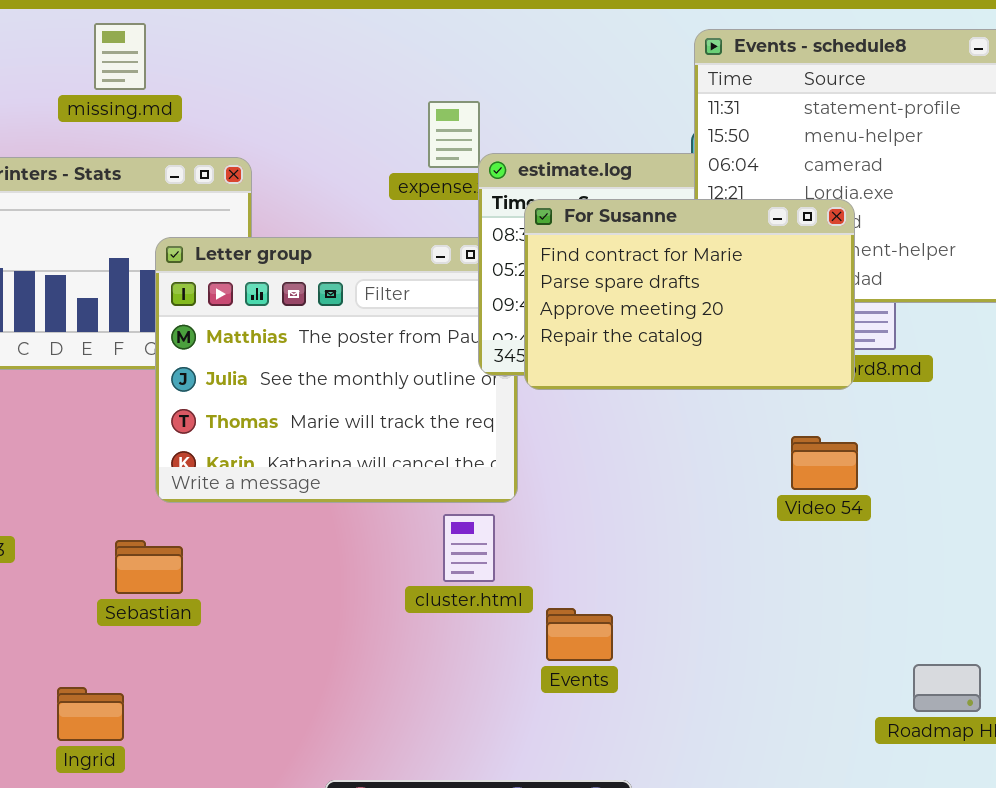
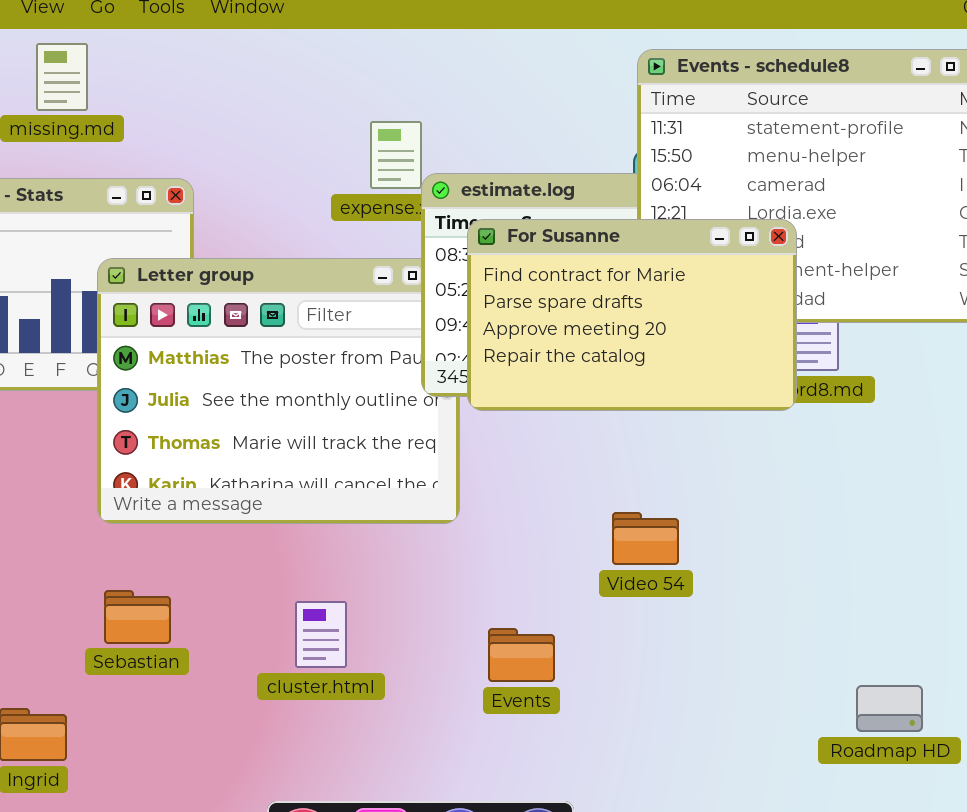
Video 54: [791,436,858,490] -> [612,512,679,565], moved
cluster.html: [443,514,495,582] -> [295,601,347,668], moved
Sebastian: [115,540,183,594] -> [104,590,171,644], moved

